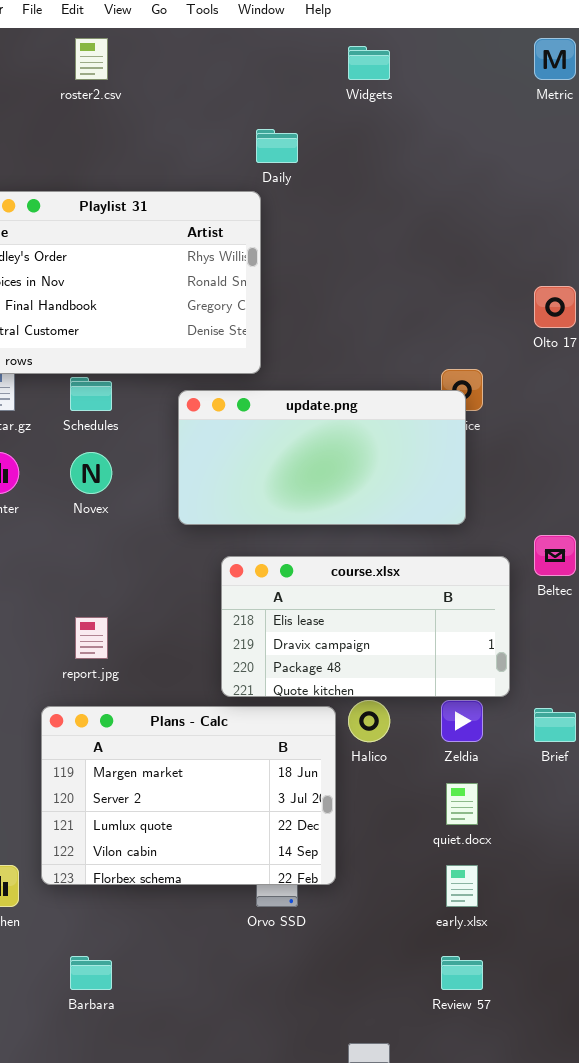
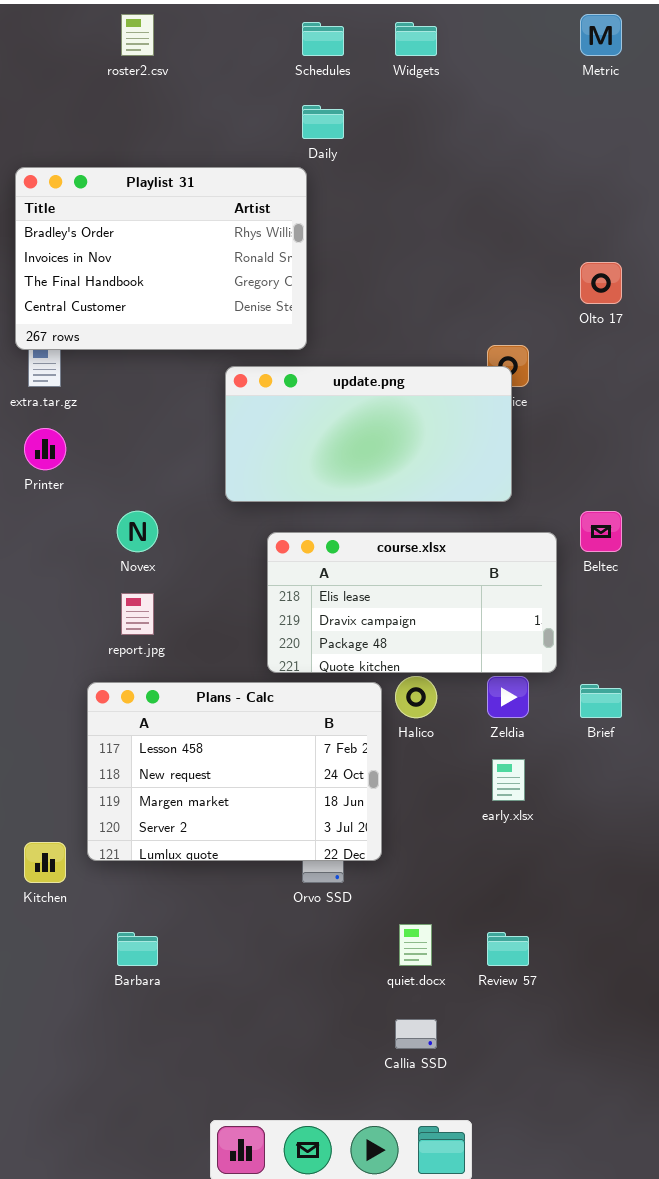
Schedules: [70,377,112,411] -> [302,22,344,56], moved
Novex: [70,452,112,494] -> [117,511,158,552], moved
Plans - Calc: [41,706,336,885] -> [87,682,382,861], scrolled up 2 rows
quiet.docx: [446,783,478,825] -> [399,924,432,966], moved
early.xlsx: [446,865,478,907] -> [492,759,525,801], moved

